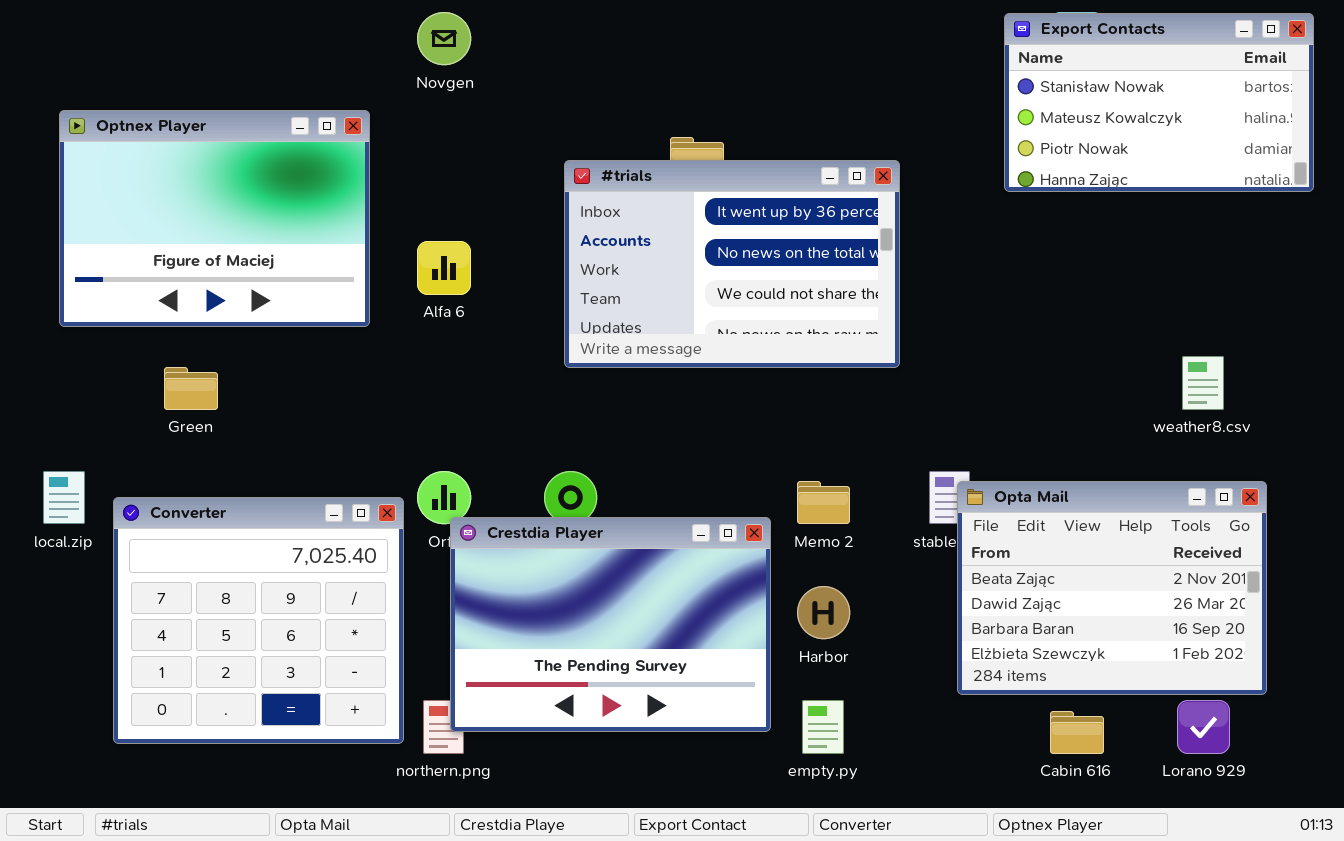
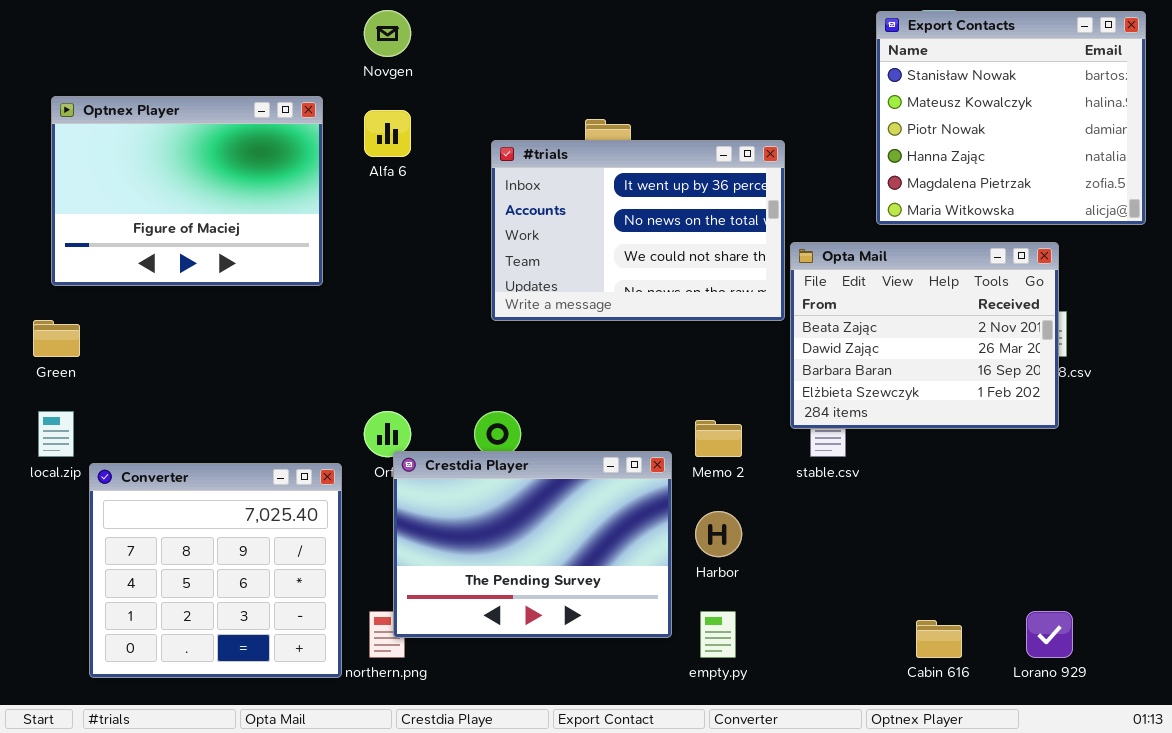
Export Contacts: [1004,13,1314,192] -> [876,11,1146,225], resized
Alfa 6: [417,241,471,295] -> [364,110,411,157], moved
Green: [164,367,218,410] -> [33,320,80,357], moved
Opta Mail: [957,481,1267,695] -> [790,242,1059,429], moved
Converter: [113,497,404,744] -> [89,463,342,678], moved

